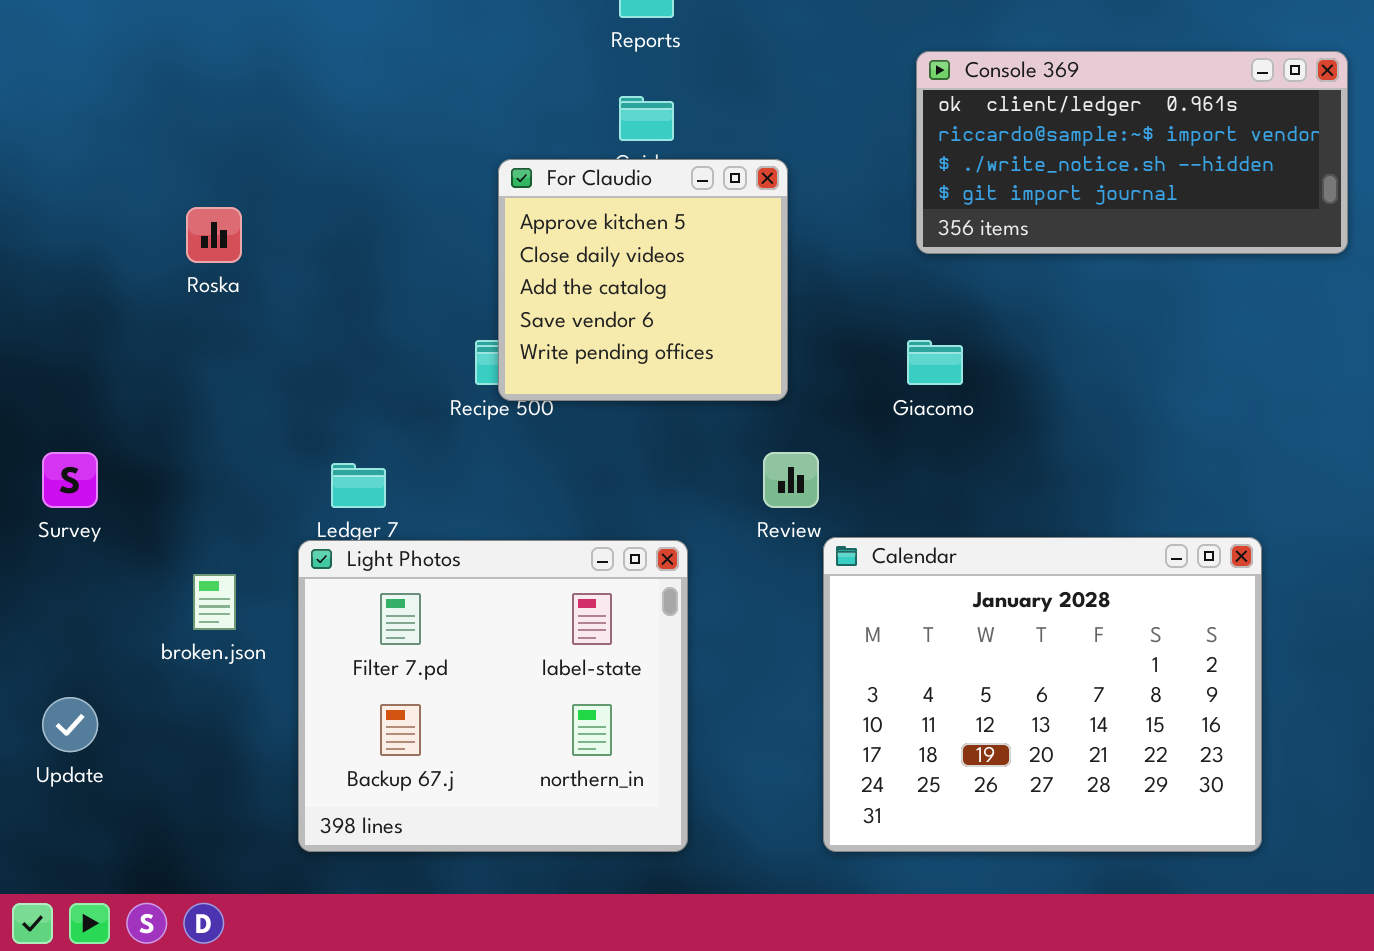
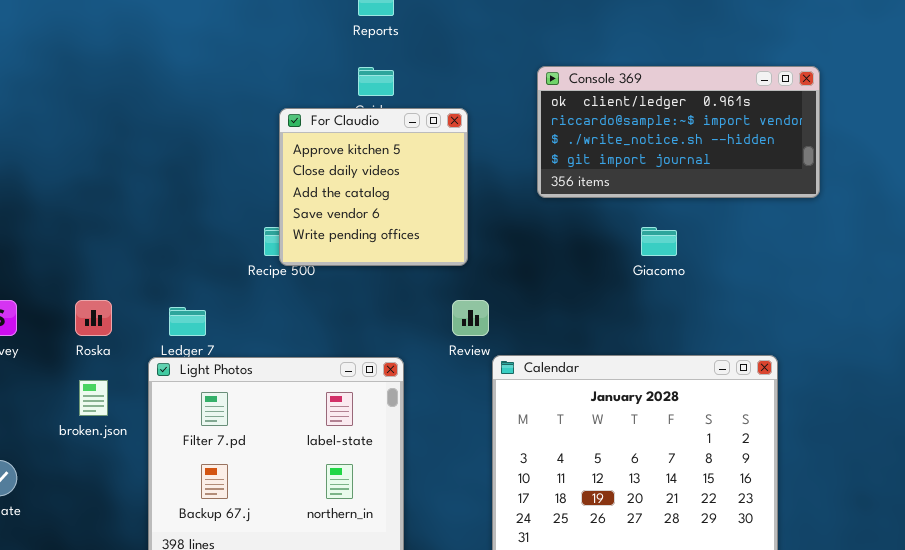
Console 369: [916,51,1348,254] -> [537,66,820,198], moved
Roska: [186,207,242,263] -> [75,300,112,336], moved
Giacomo: [907,340,963,385] -> [641,227,677,256], moved

